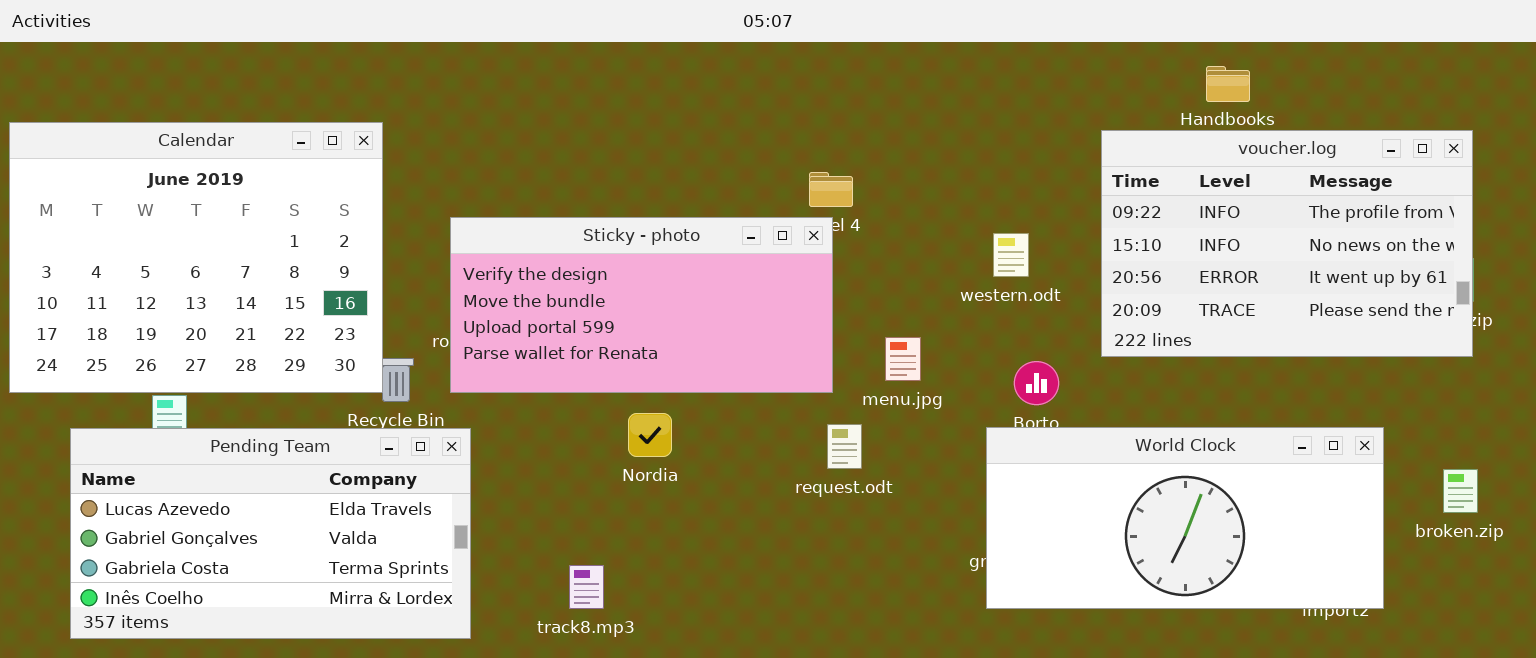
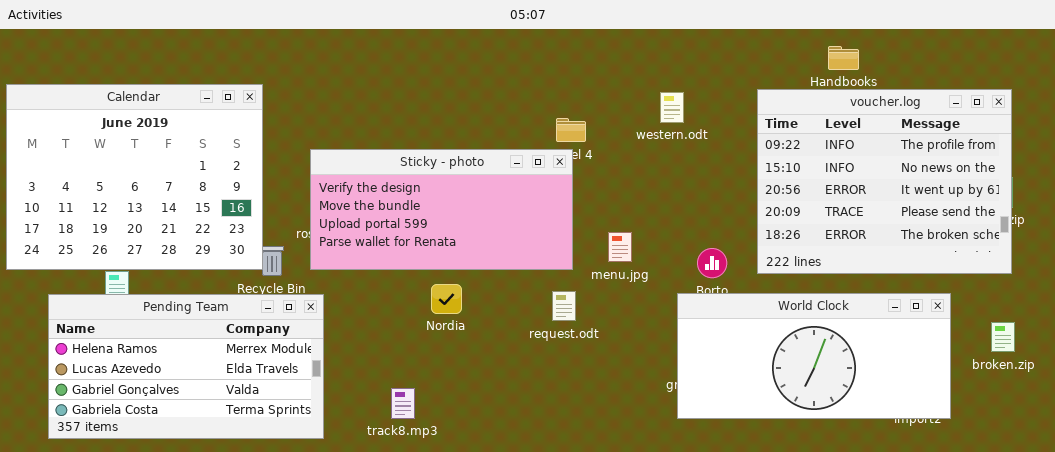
voucher.log: [1101,130,1473,357] -> [757,89,1012,274], resized
western.odt: [993,233,1029,277] -> [660,92,684,123], moved
request.odt: [827,424,862,469] -> [552,291,576,321], moved
Pending Team: [70,428,471,639] -> [48,294,324,439], scrolled up 1 row

